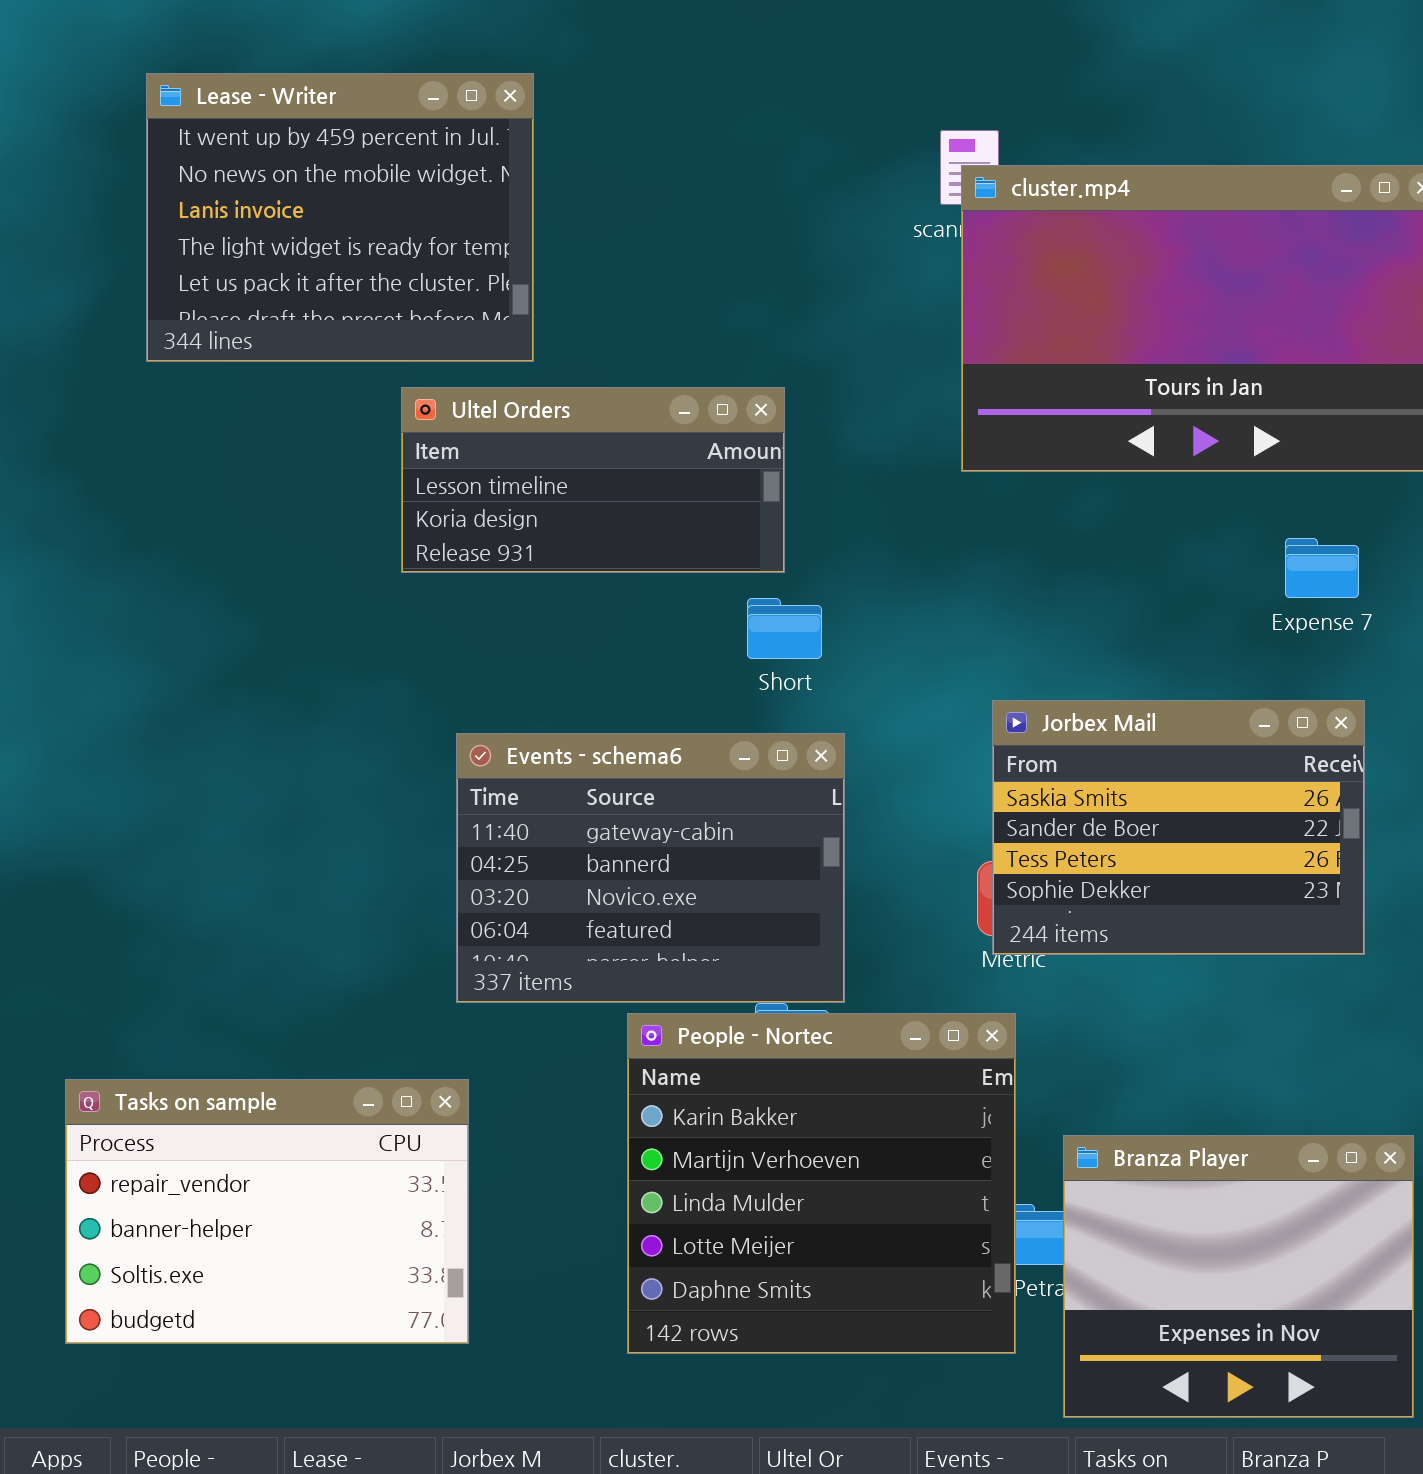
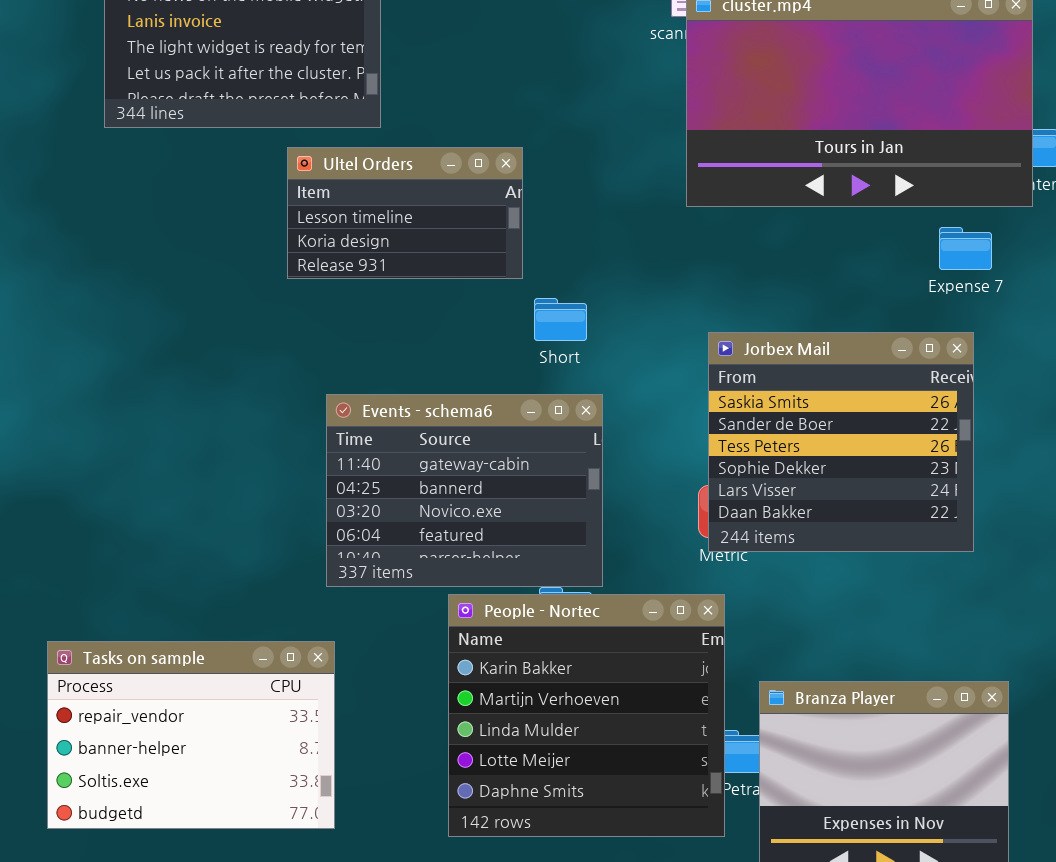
Ultel Orders: [401,387,785,573] -> [287,147,523,279], resized
Expense 7: [1285,538,1359,598] -> [939,227,992,270], moved
Jorbex Mail: [992,700,1365,955] -> [708,332,974,552], resized

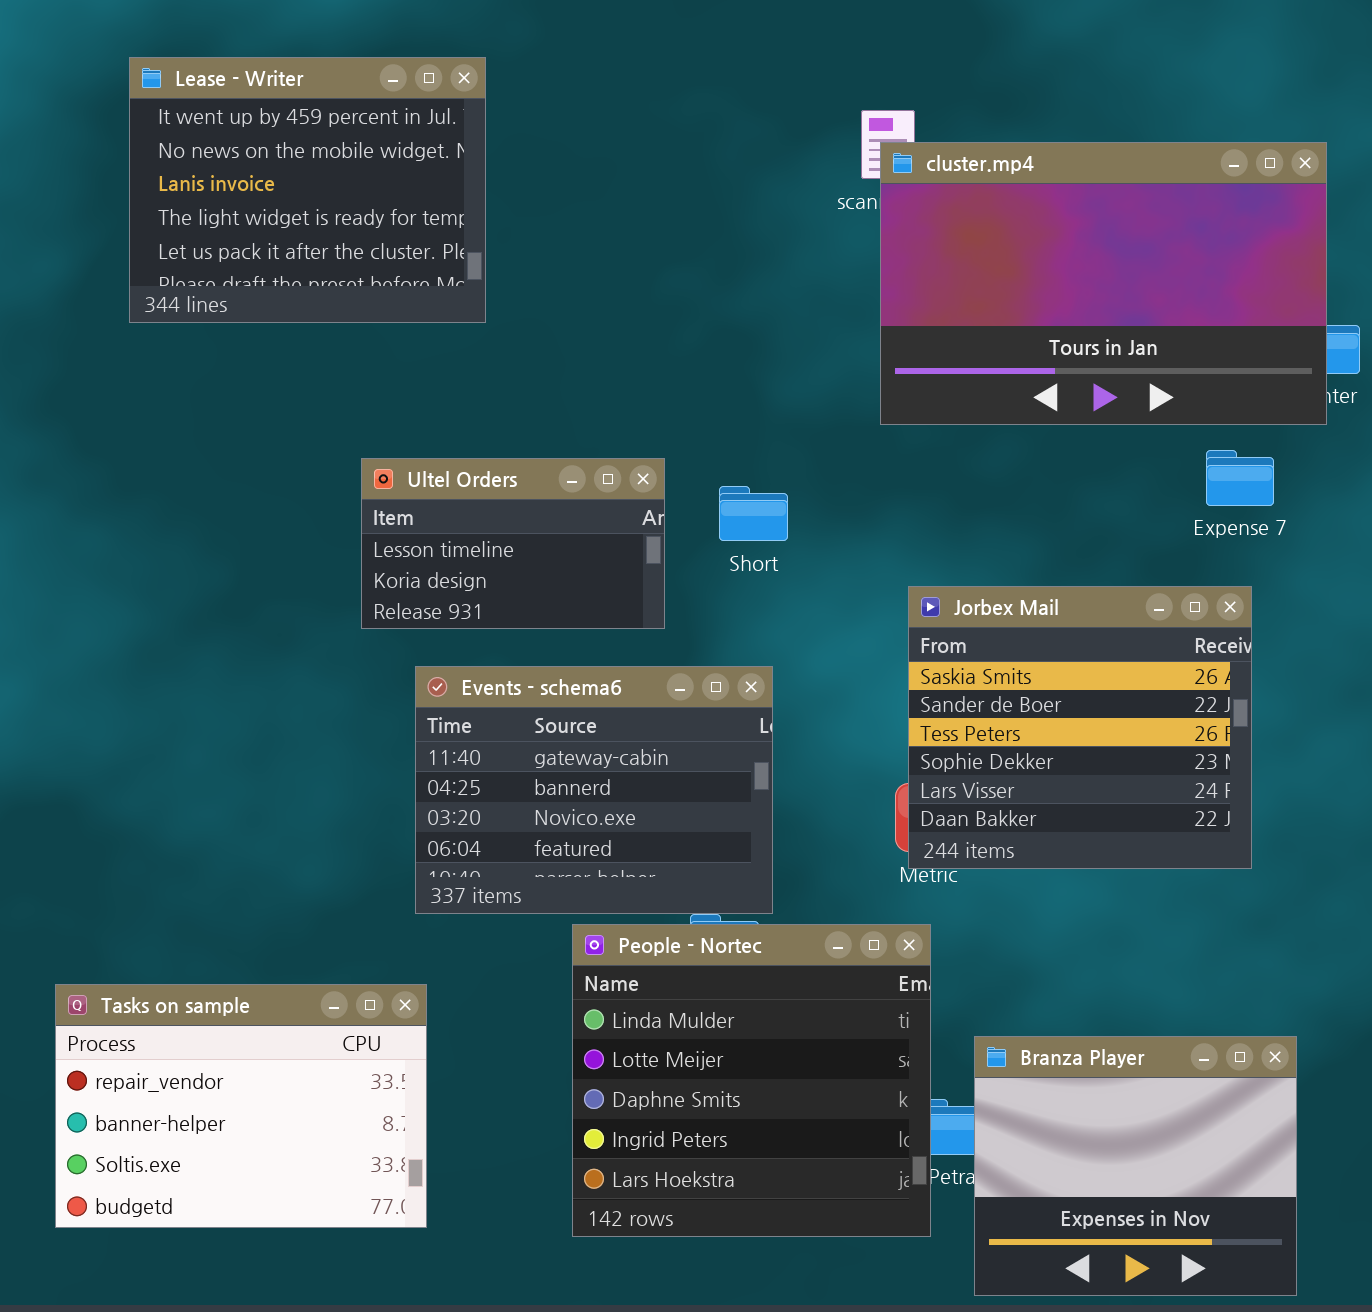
Ultel Orders: [287,147,523,279] -> [361,458,665,629], moved
Short: [534,298,587,341] -> [719,486,788,541], moved
People - Nortec: [448,594,725,837] -> [572,924,931,1237], scrolled down 2 rows

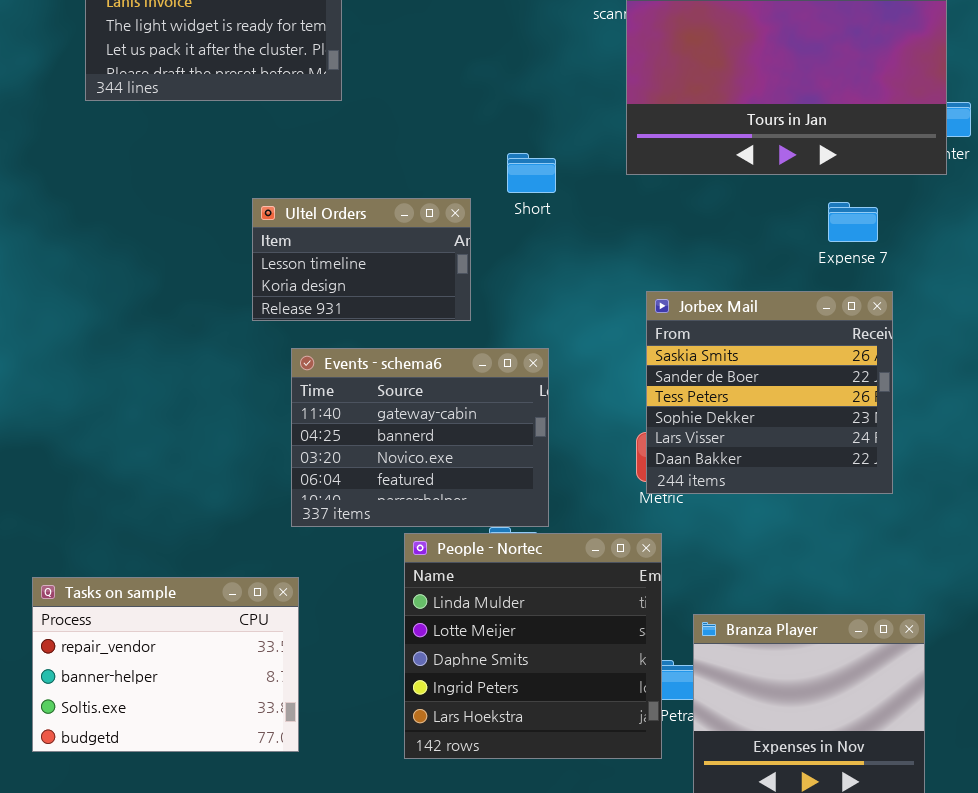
Expense 7: [1206,450,1274,506] -> [828,202,878,242], moved
Short: [719,486,788,541] -> [507,153,556,193], moved

